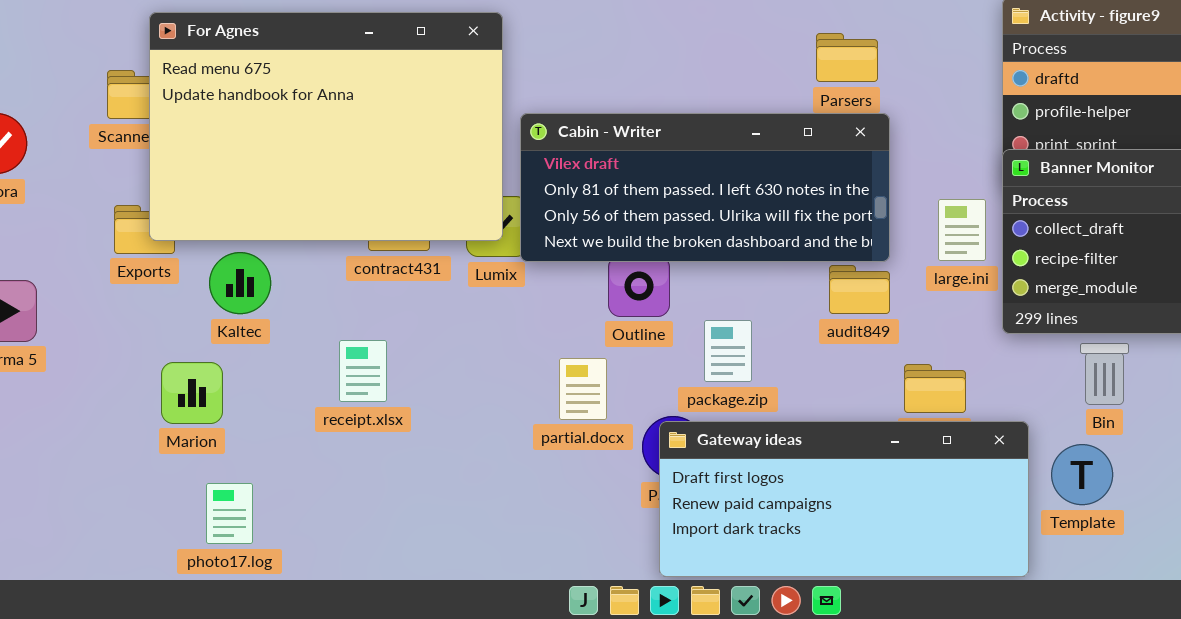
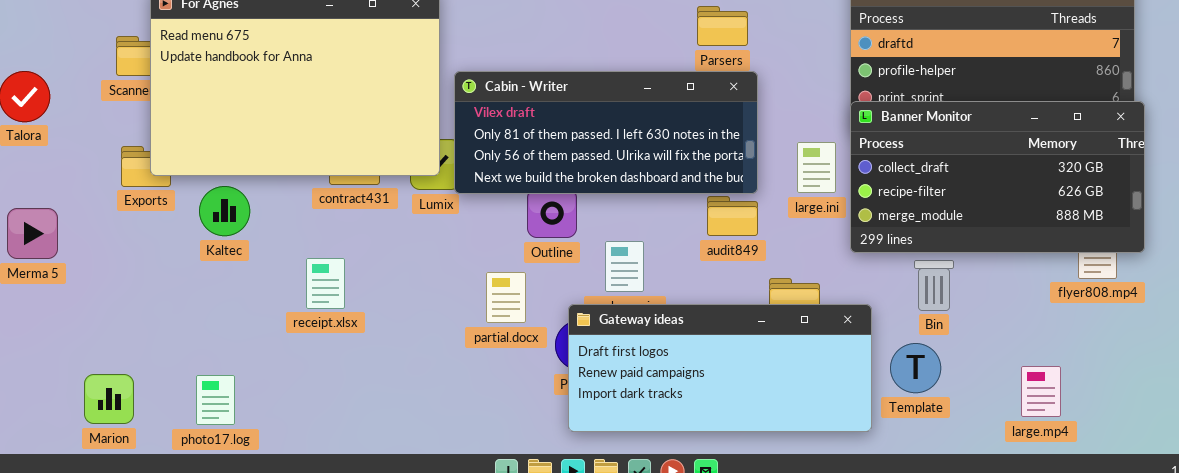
Marion: [161,362,223,424] -> [84,374,134,424], moved
Gateway ideas: [659,421,1029,577] -> [568,304,872,432], moved

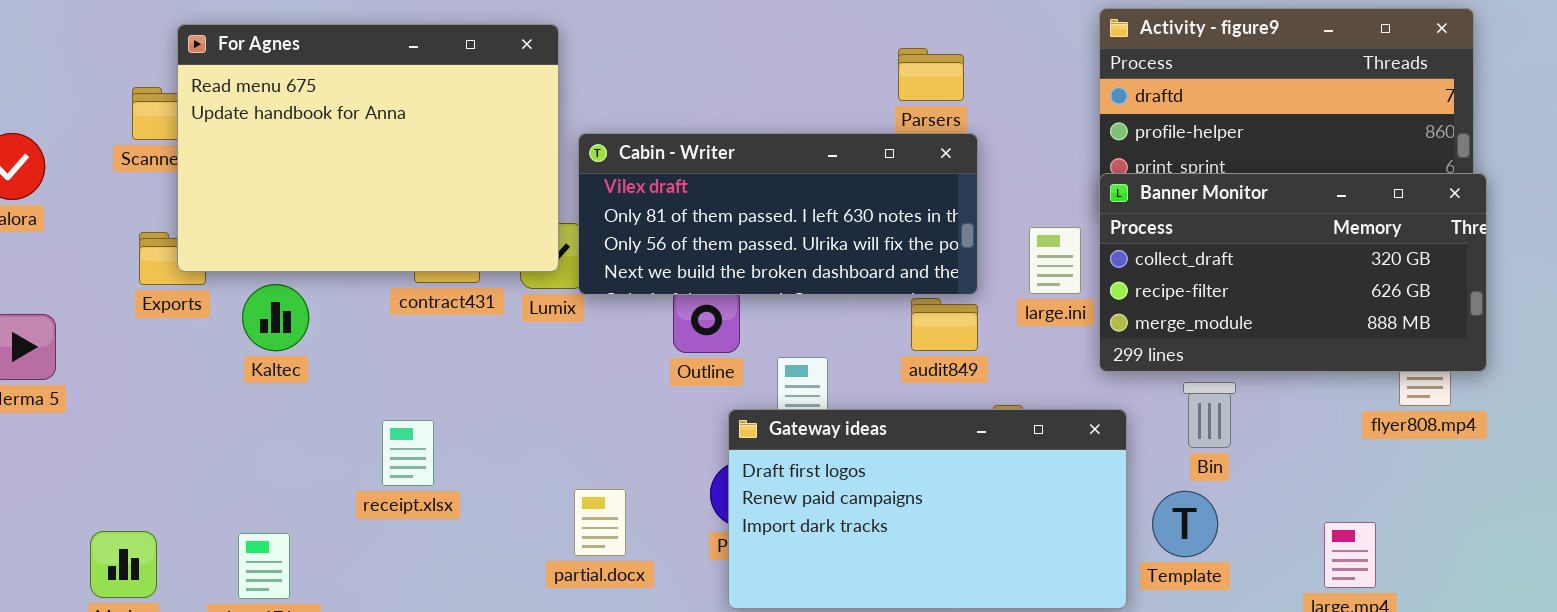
receipt.xlsx: [306,258,345,309] -> [382,420,434,486], moved
partial.docx: [486,272,526,323] -> [574,489,626,556], moved
Gateway ideas: [568,304,872,432] -> [728,409,1127,609], resized

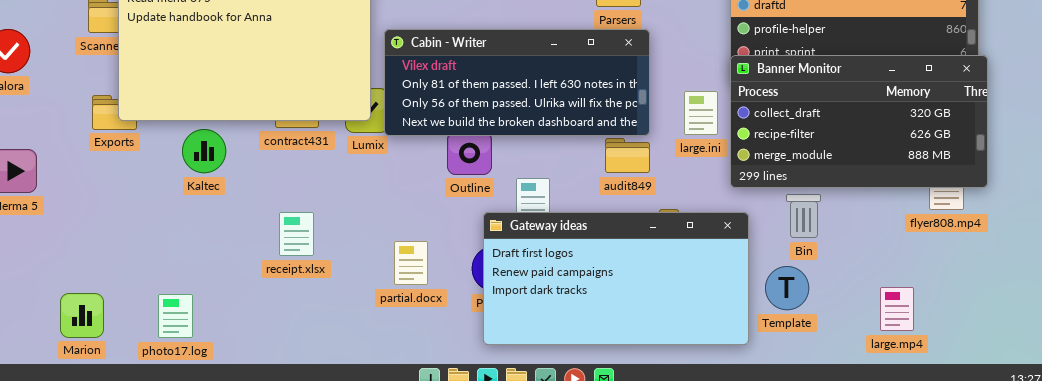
Kaltec: [242,284,309,351] -> [182,129,226,173], moved
receipt.xlsx: [382,420,434,486] -> [279,212,314,256], moved
partial.docx: [574,489,626,556] -> [394,241,428,285], moved

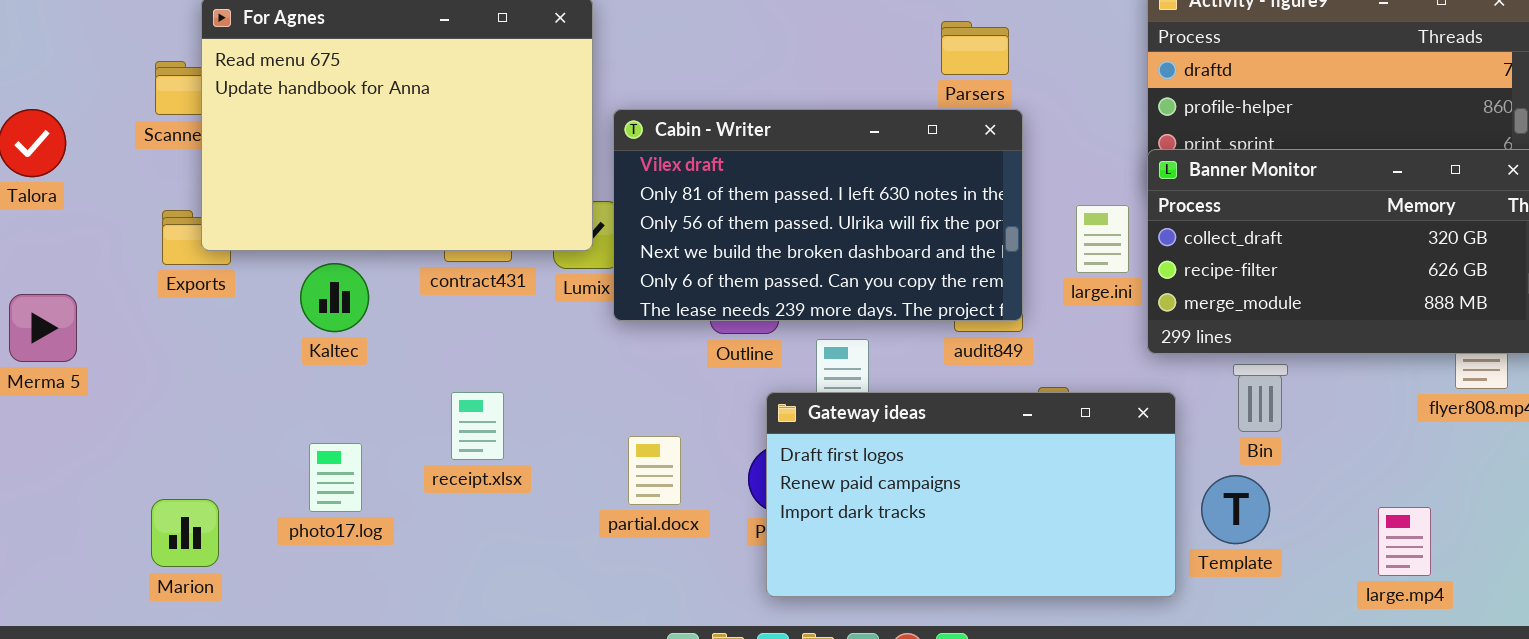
Cabin - Writer: [384,29,650,136] -> [613,109,1023,321], resized
Marion: [60,293,104,338] -> [151,499,219,567], moved
photo17.log: [158,294,193,338] -> [309,443,362,512], moved

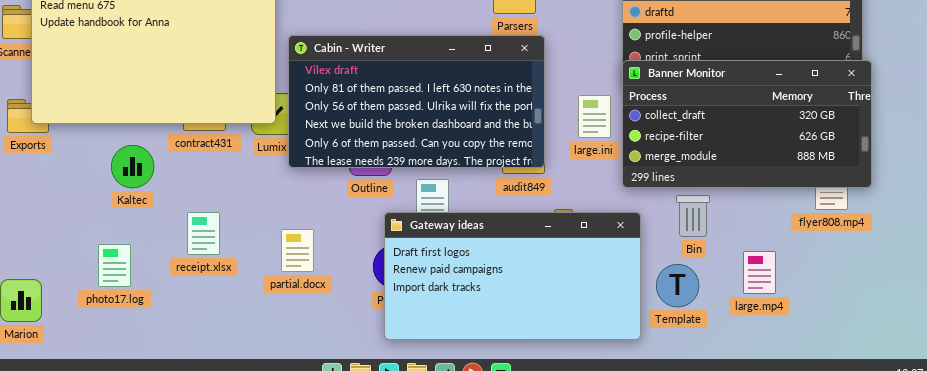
Kaltec: [300,263,369,332] -> [111,145,154,188], moved
partial.docx: [628,436,681,505] -> [281,229,314,272], moved
large.mp4: [1378,507,1431,576] -> [743,251,776,294], moved

